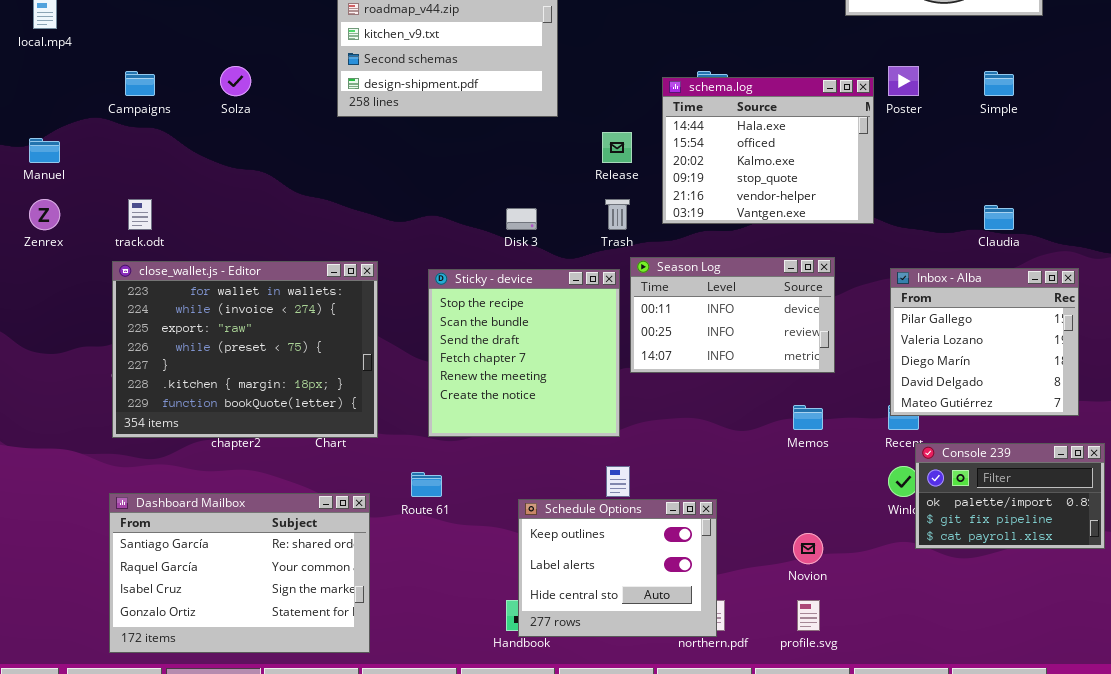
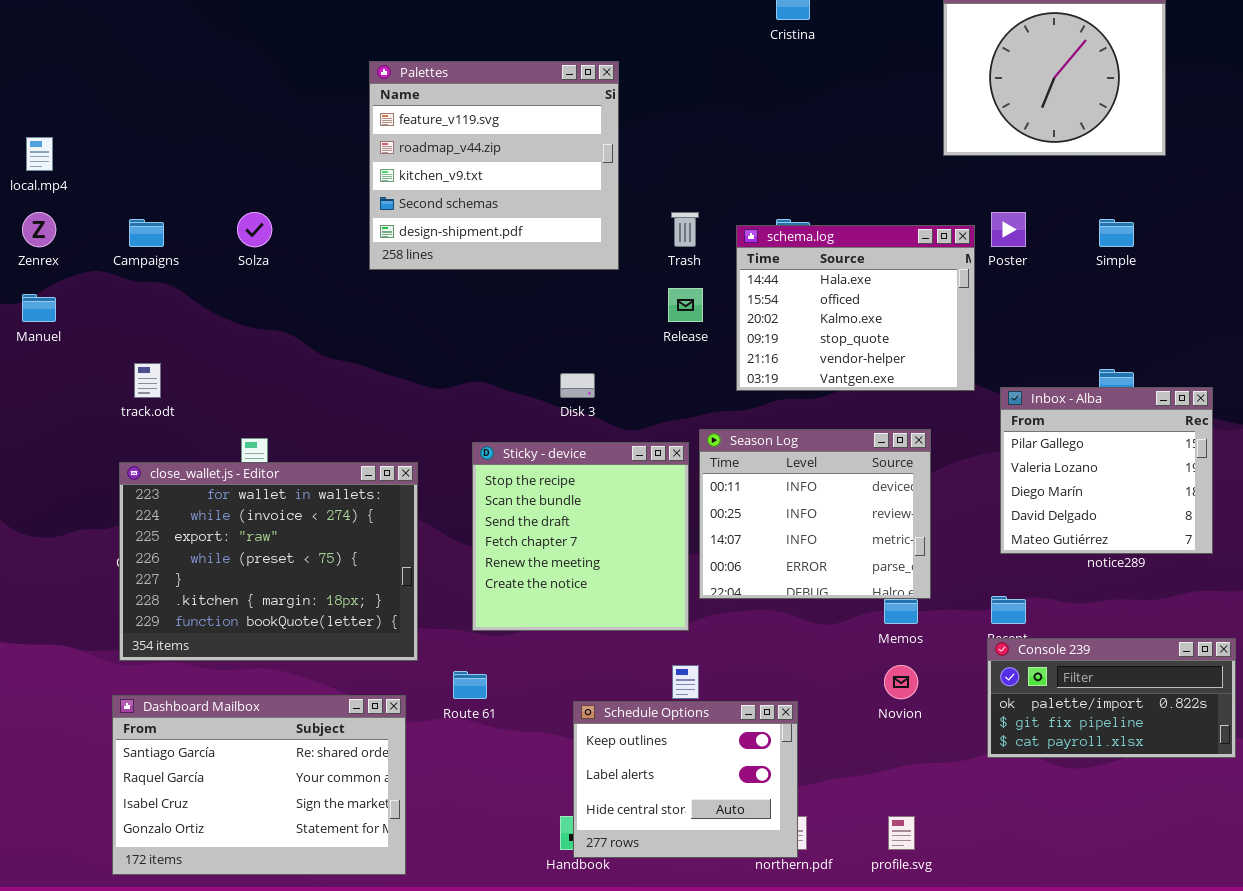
Zenrex: [29,199,60,230] -> [22,212,56,247], moved
Trash: [605,199,630,230] -> [671,212,699,247], moved
Season Log: [630,257,835,373] -> [699,429,931,599], resized
close_wallet.js - Editor: [112,261,378,438] -> [119,462,418,661], moved
Inbox - Alba: [890,268,1079,416] -> [1000,387,1213,554], moved
Console 239: [915,443,1105,549] -> [987,638,1236,758], resized
Novion: [793,533,823,564] -> [884,665,918,699], moved

